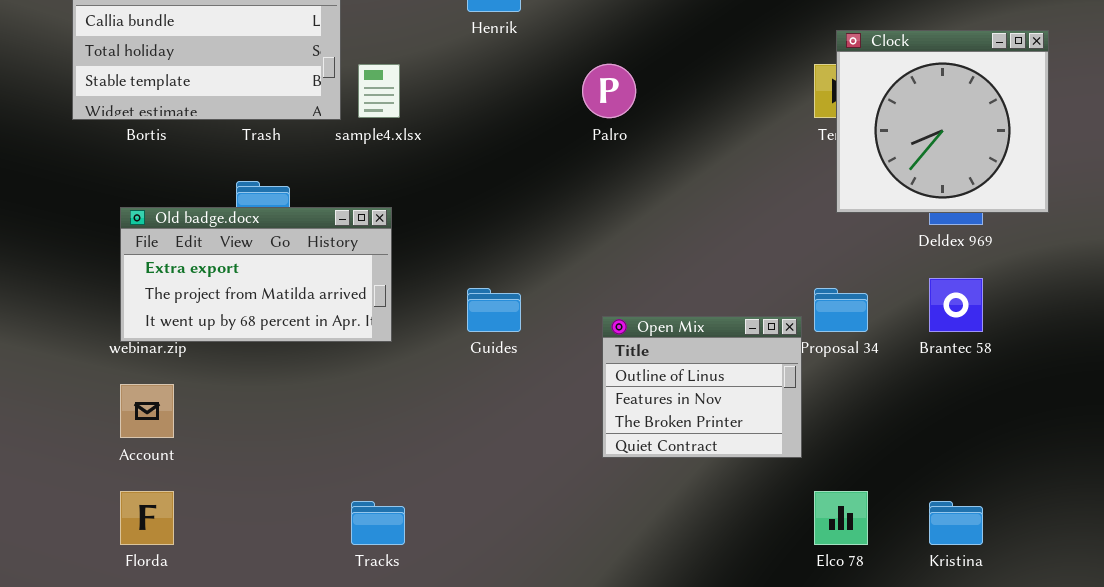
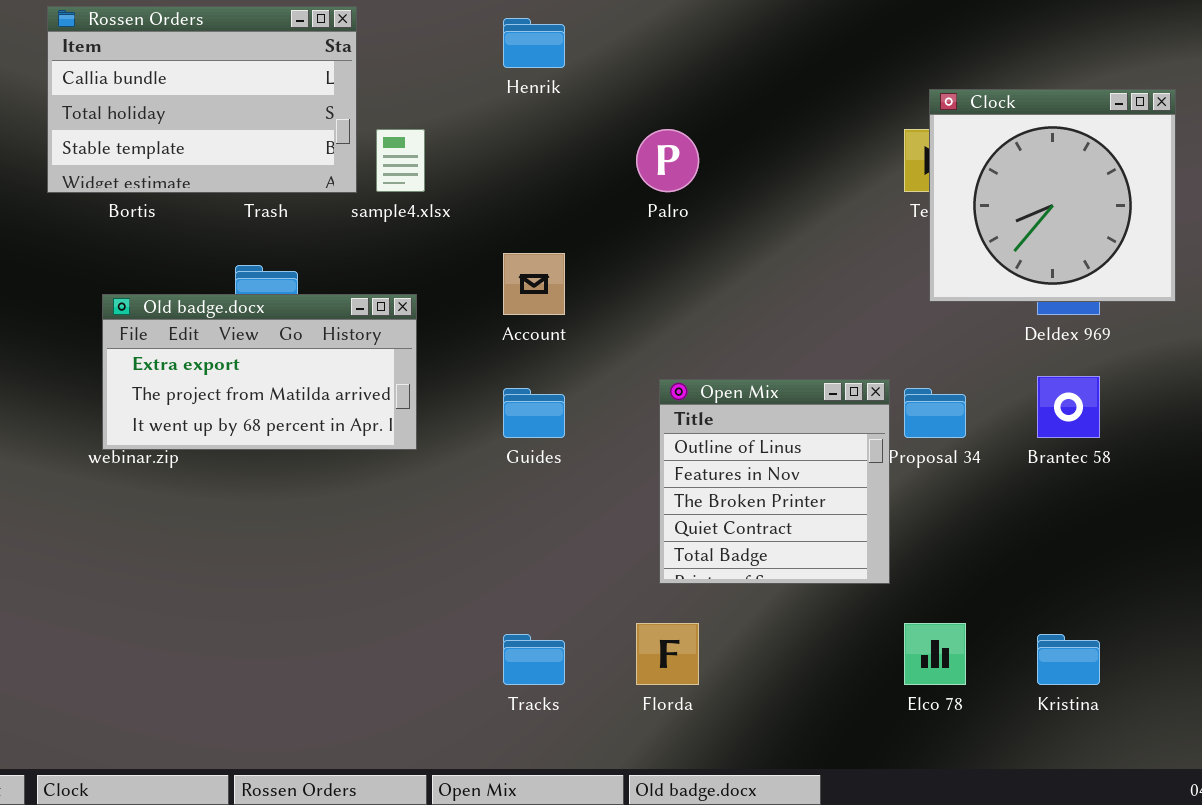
Open Mix: [602,316,802,458] -> [659,379,890,584], resized
Account: [120,384,174,438] -> [503,253,565,315], moved
Florda: [120,491,174,545] -> [636,623,699,685], moved
Tracks: [351,501,405,545] -> [503,634,565,685], moved

